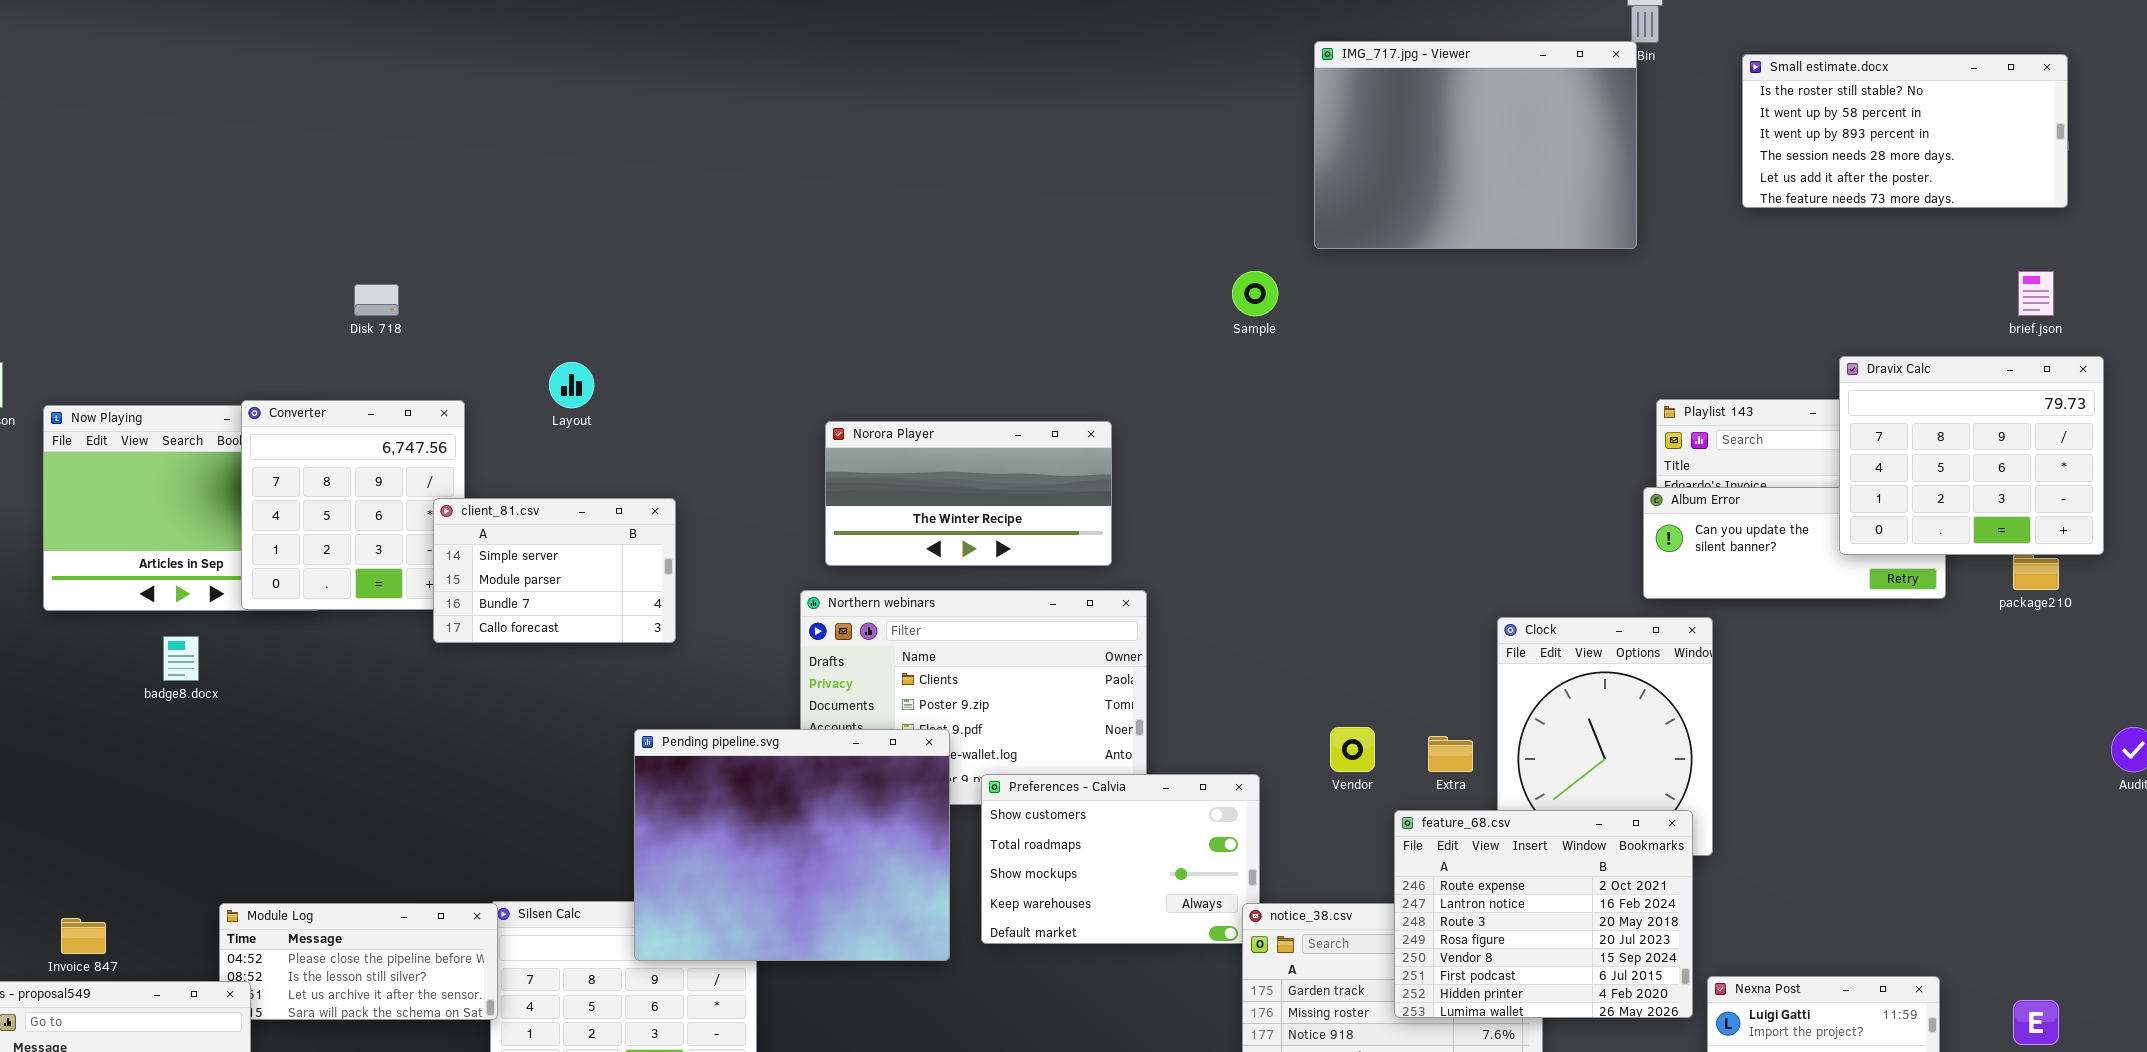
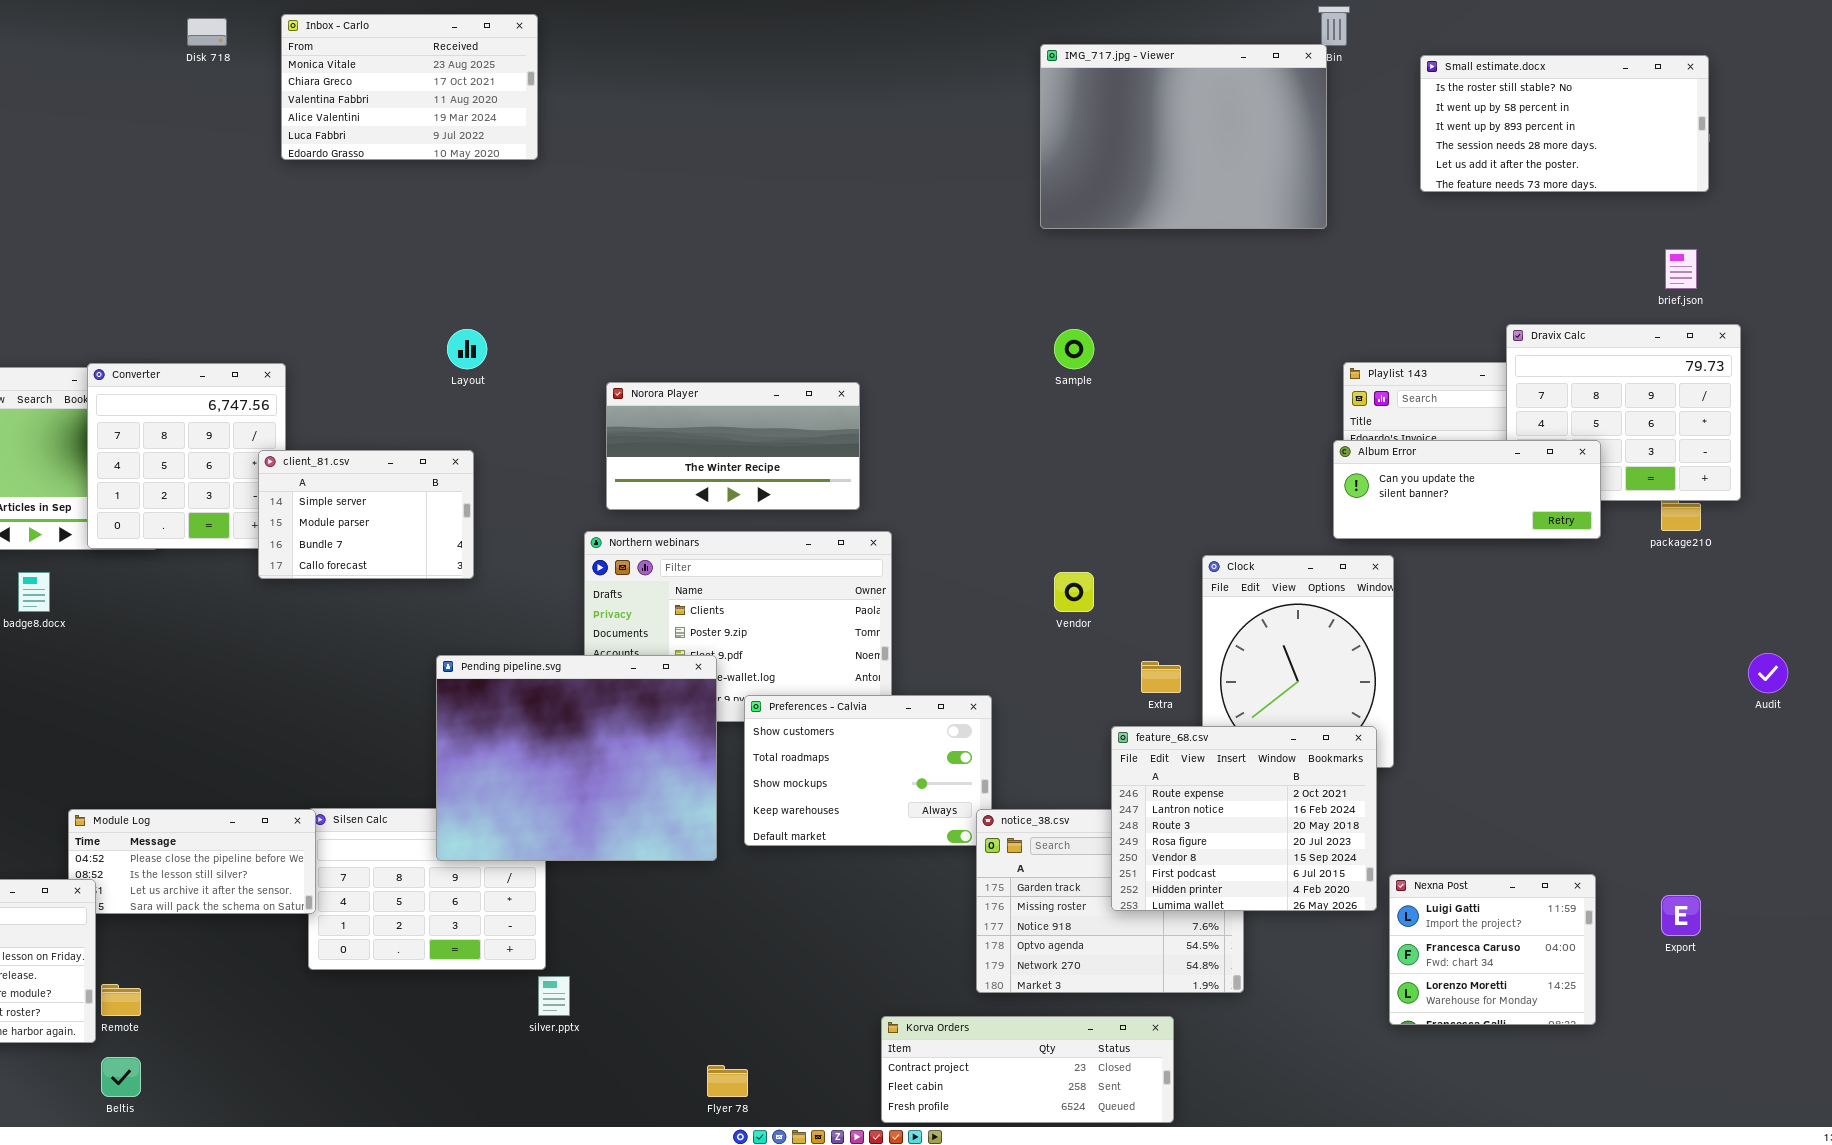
Inbox - Carlo: none -> [281,14,538,160], opened
Sample: [1232,271,1278,316] -> [1054,329,1094,369], moved
Disk 718: [354,284,399,316] -> [187,18,227,46], moved
Layout: [549,362,594,408] -> [447,329,487,369], moved
Album Error: [1643,487,1946,599] -> [1333,440,1601,539], raised
Vendor: [1330,727,1375,772] -> [1054,572,1094,612], moved

